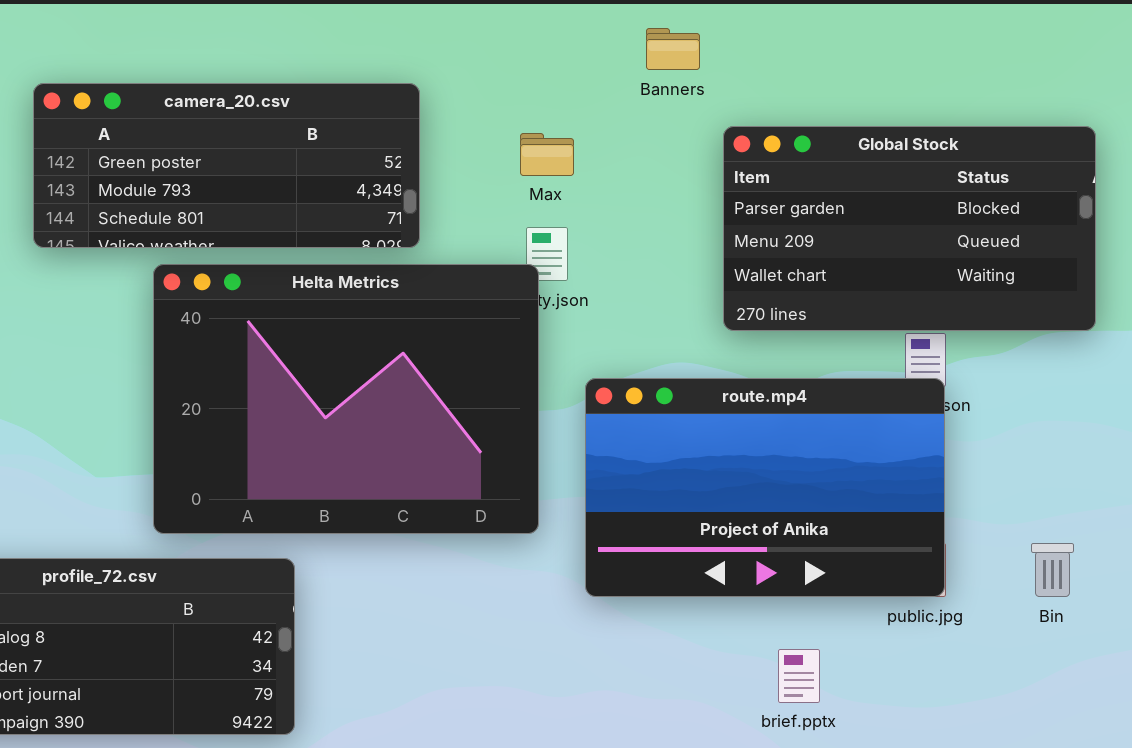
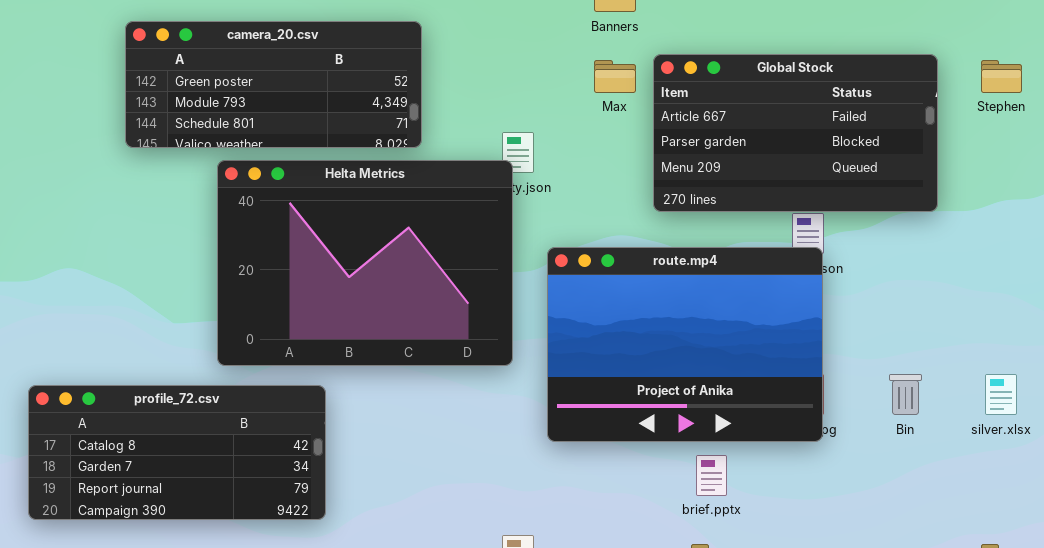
Global Stock: [723,126,1096,331] -> [653,54,938,212], scrolled up 1 row
Max: [520,133,574,176] -> [594,60,636,93], moved
route.mp4: [585,378,945,597] -> [547,247,823,442], resized

